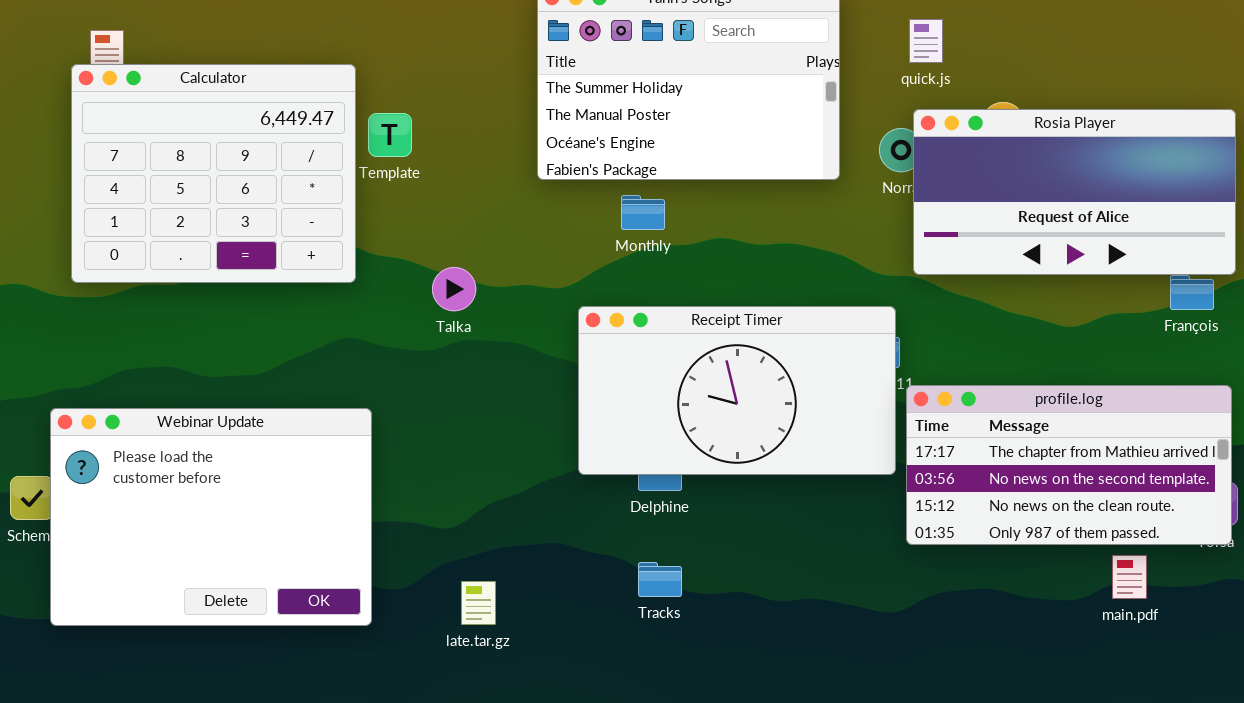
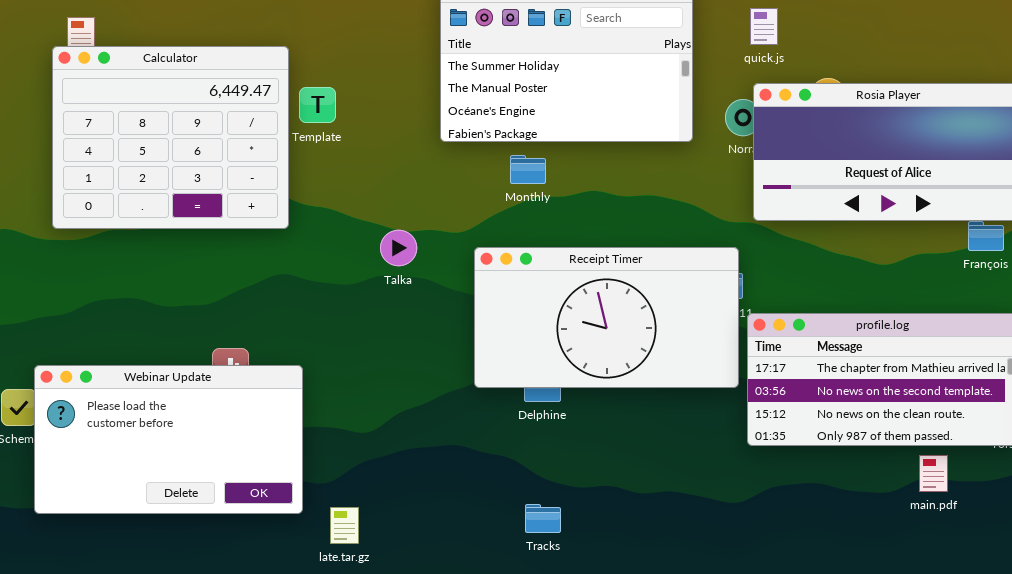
Talka: [432,267,476,311] -> [380,230,417,266], moved
Webinar Update: [50,408,372,626] -> [34,365,303,514], resized
Tracks: [638,562,682,597] -> [525,504,561,533], moved
late.tar.gz: [461,581,496,625] -> [330,507,359,544], moved

